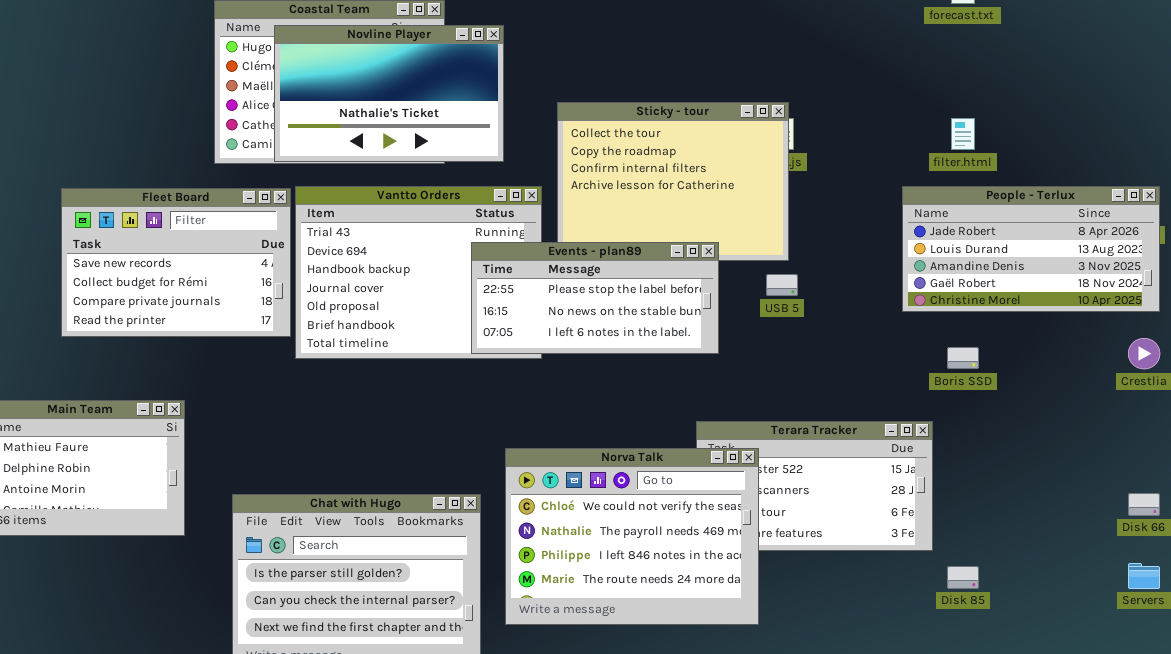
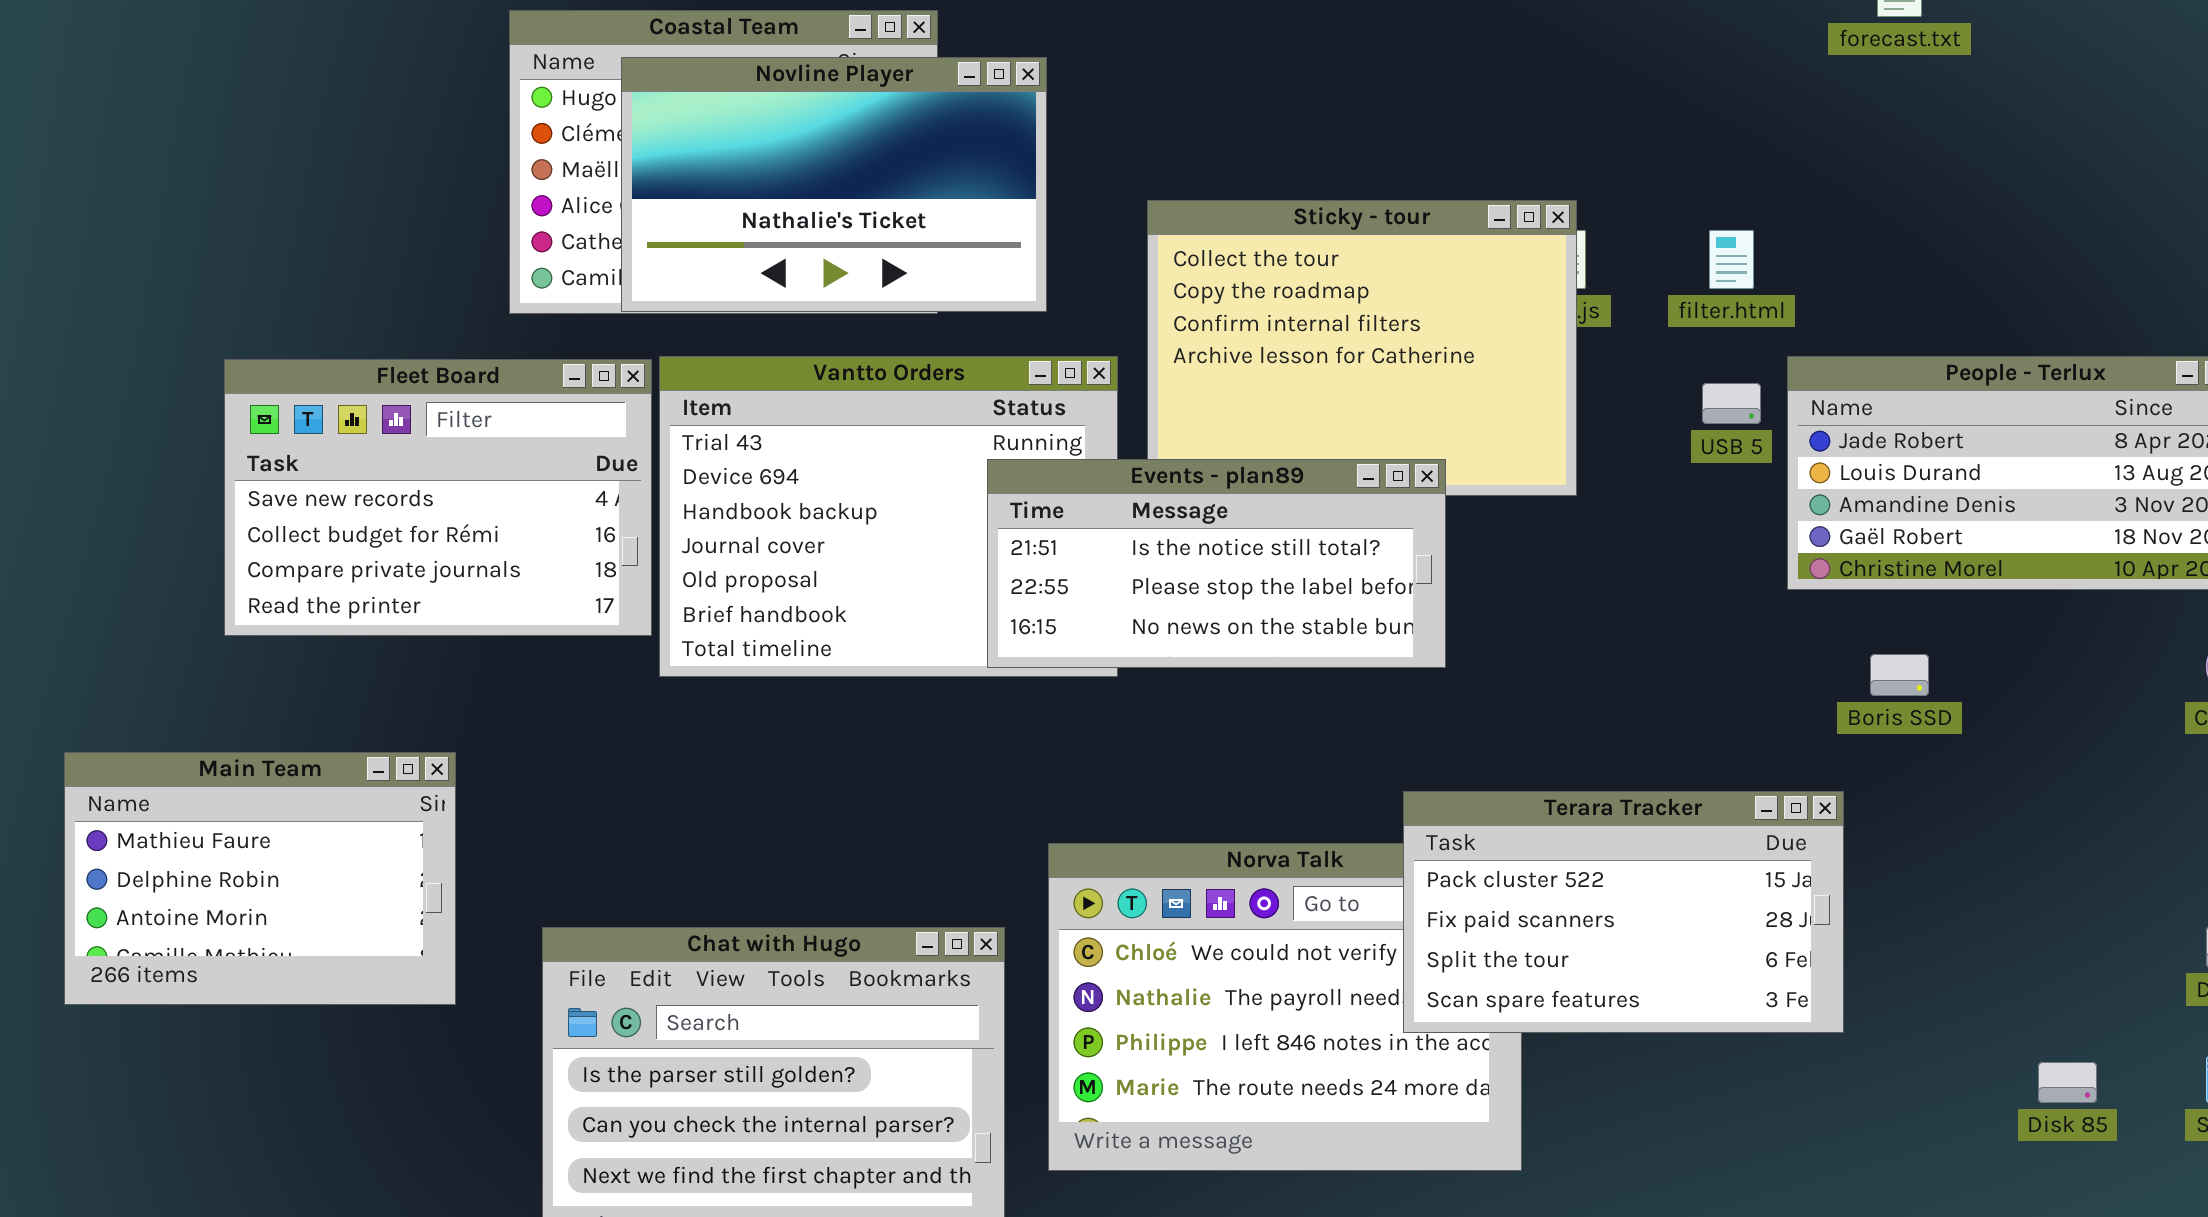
filter.html: [951,118,975,150] -> [1709,230,1754,289], moved
Events - plan89: [471,242,719,354] -> [987,459,1446,668], scrolled up 1 row
USB 5: [766,274,798,296] -> [1702,383,1761,424], moved
Terara Tracker: [696,421,933,551] -> [1403,791,1844,1033], raised
Disk 85: [947,566,979,589] -> [2038,1062,2097,1103], moved

